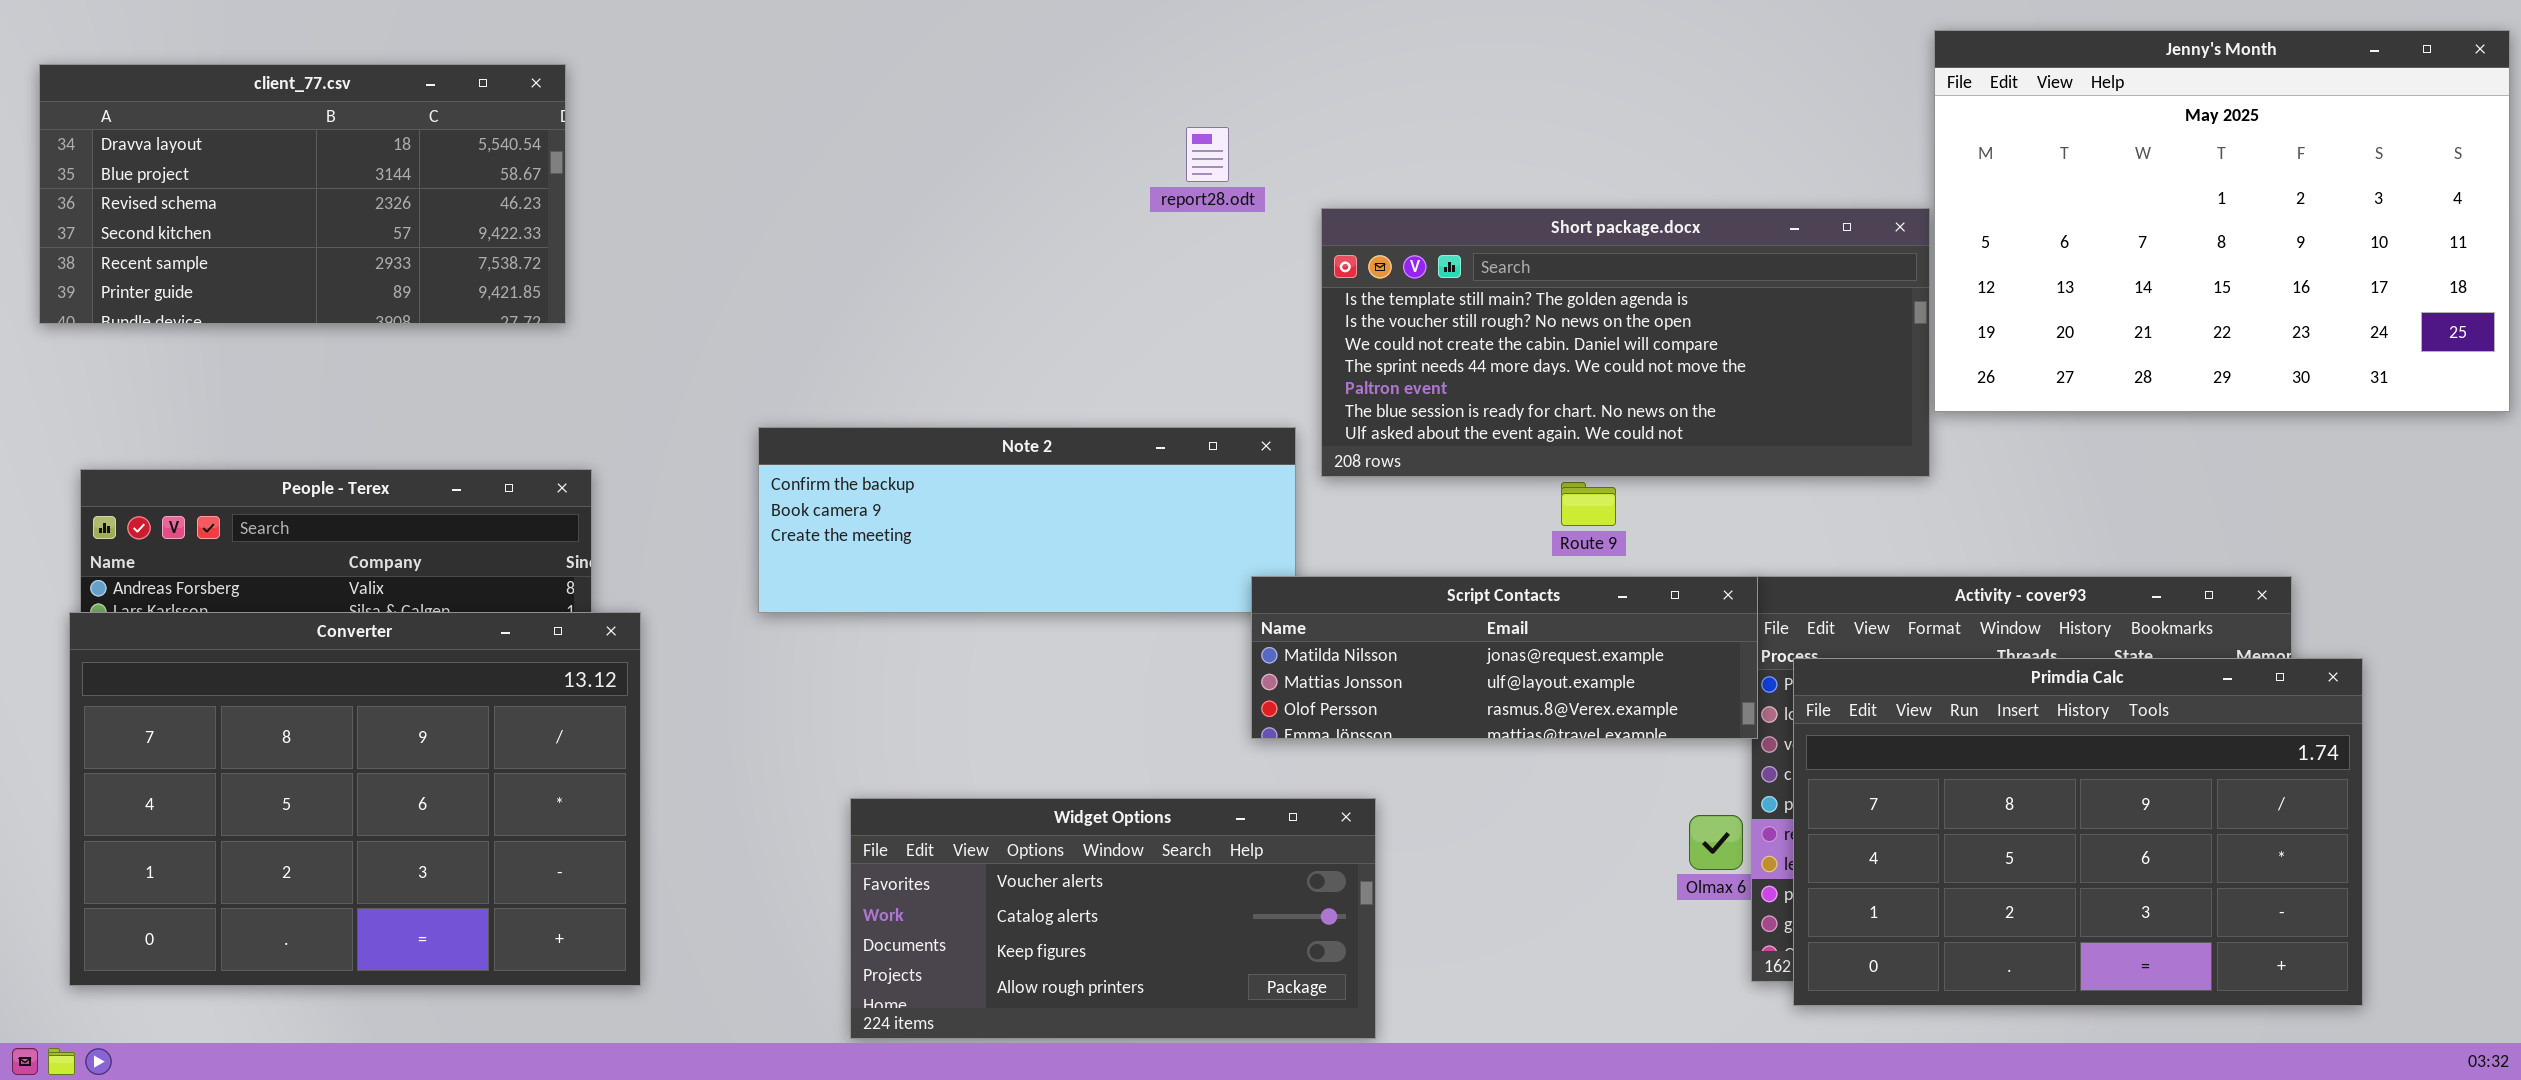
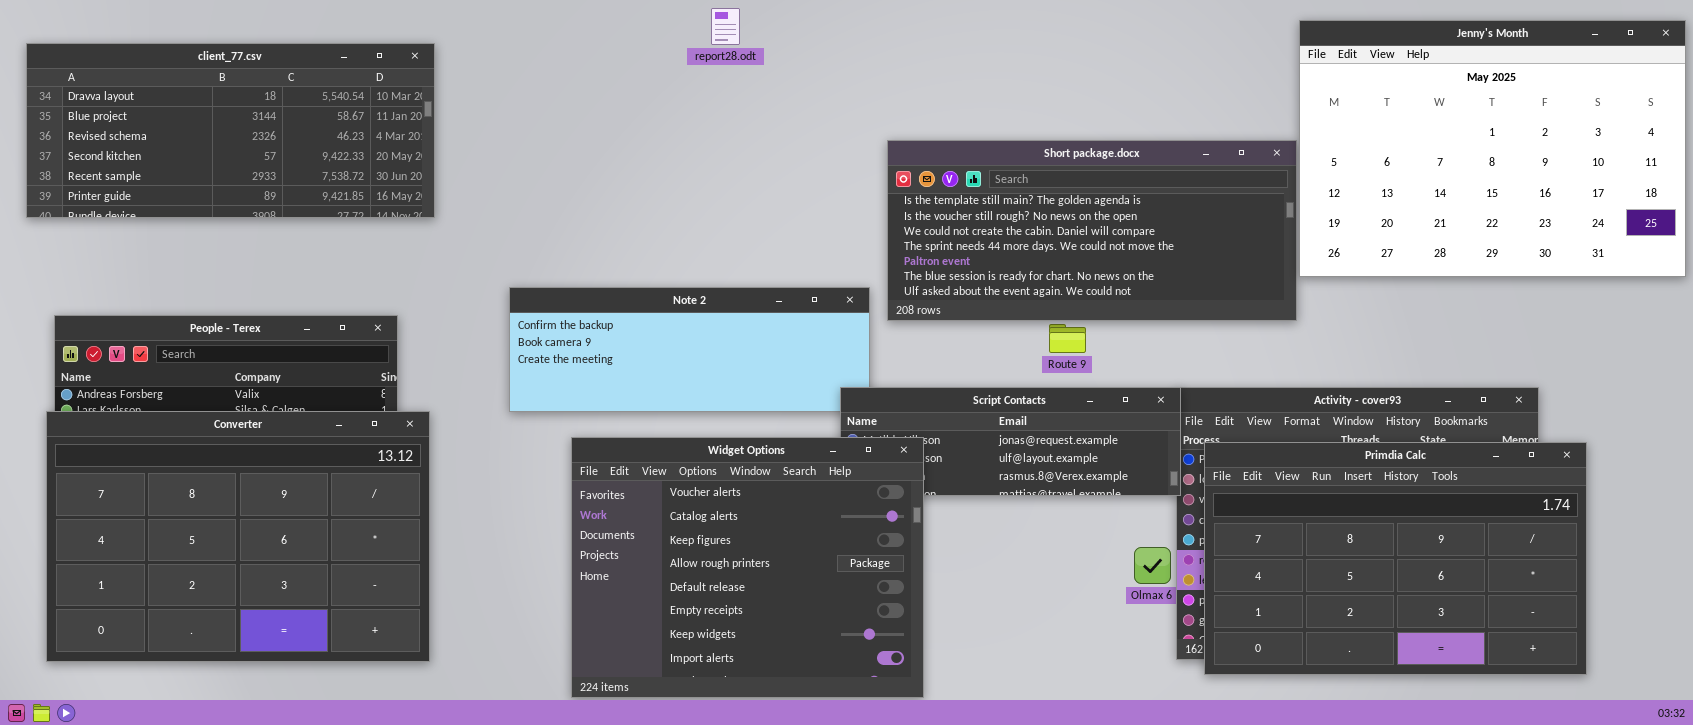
client_77.csv: [39,64,566,324] -> [26,43,435,218], resized
report28.odt: [1186,127,1229,182] -> [711,8,740,45], moved
Widget Options: [850,798,1376,1039] -> [571,437,924,698], resized

